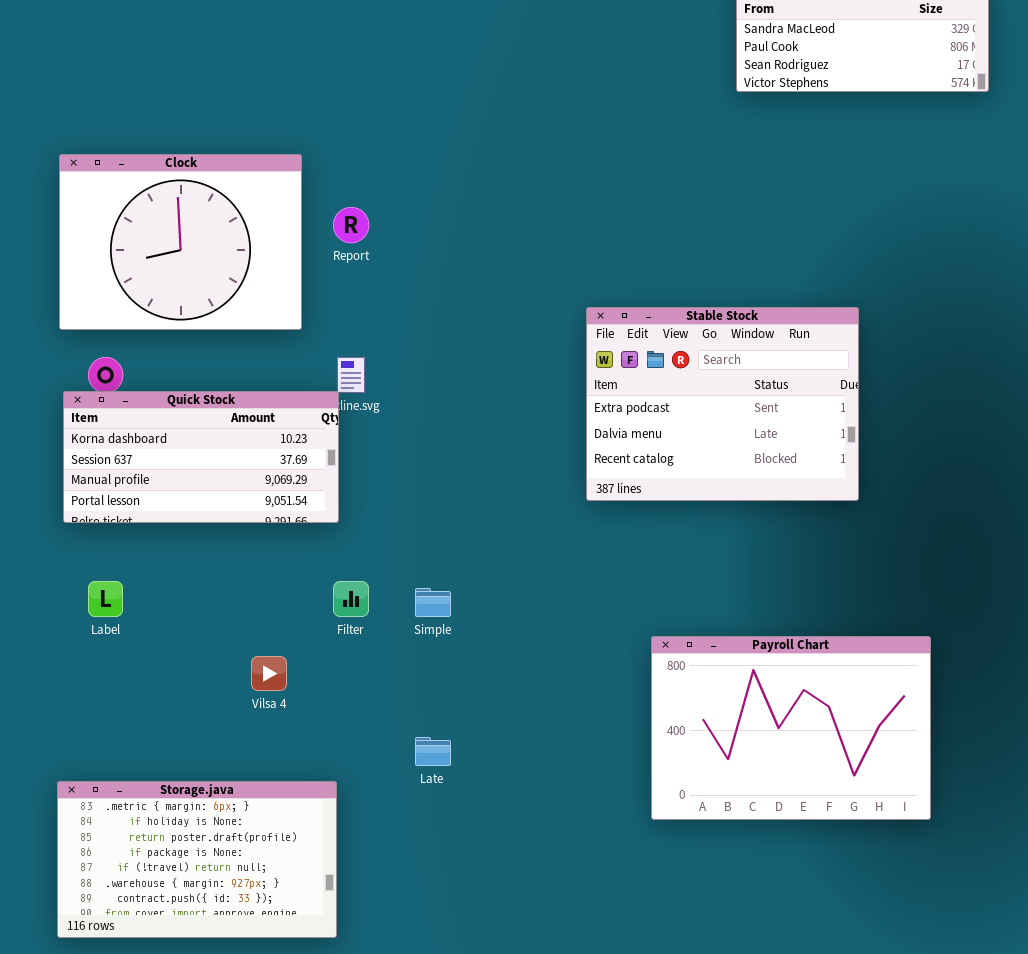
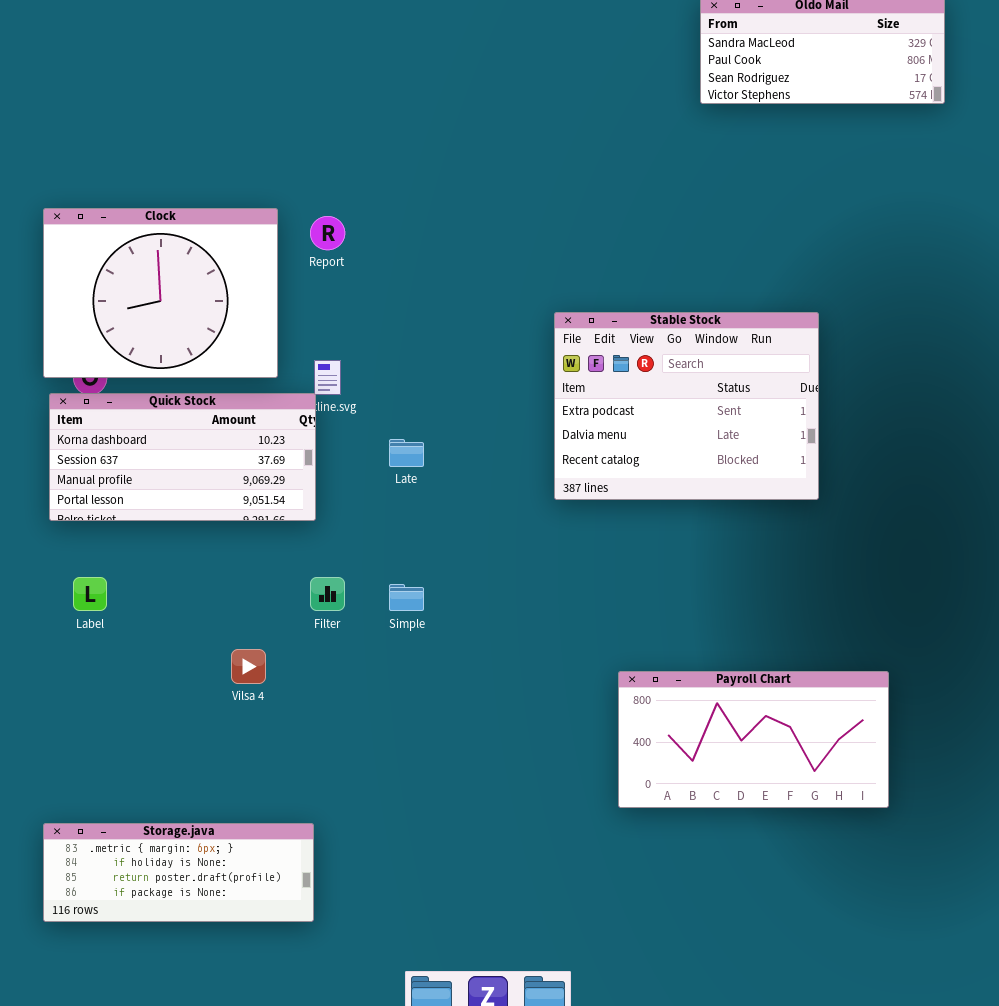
Clock: [59,154,302,330] -> [43,208,278,378], moved
Payroll Chart: [651,636,931,820] -> [618,671,889,808], resized
Late: [415,737,451,766] -> [389,439,424,467], moved
Storage.java: [57,781,337,938] -> [43,823,314,922], resized

